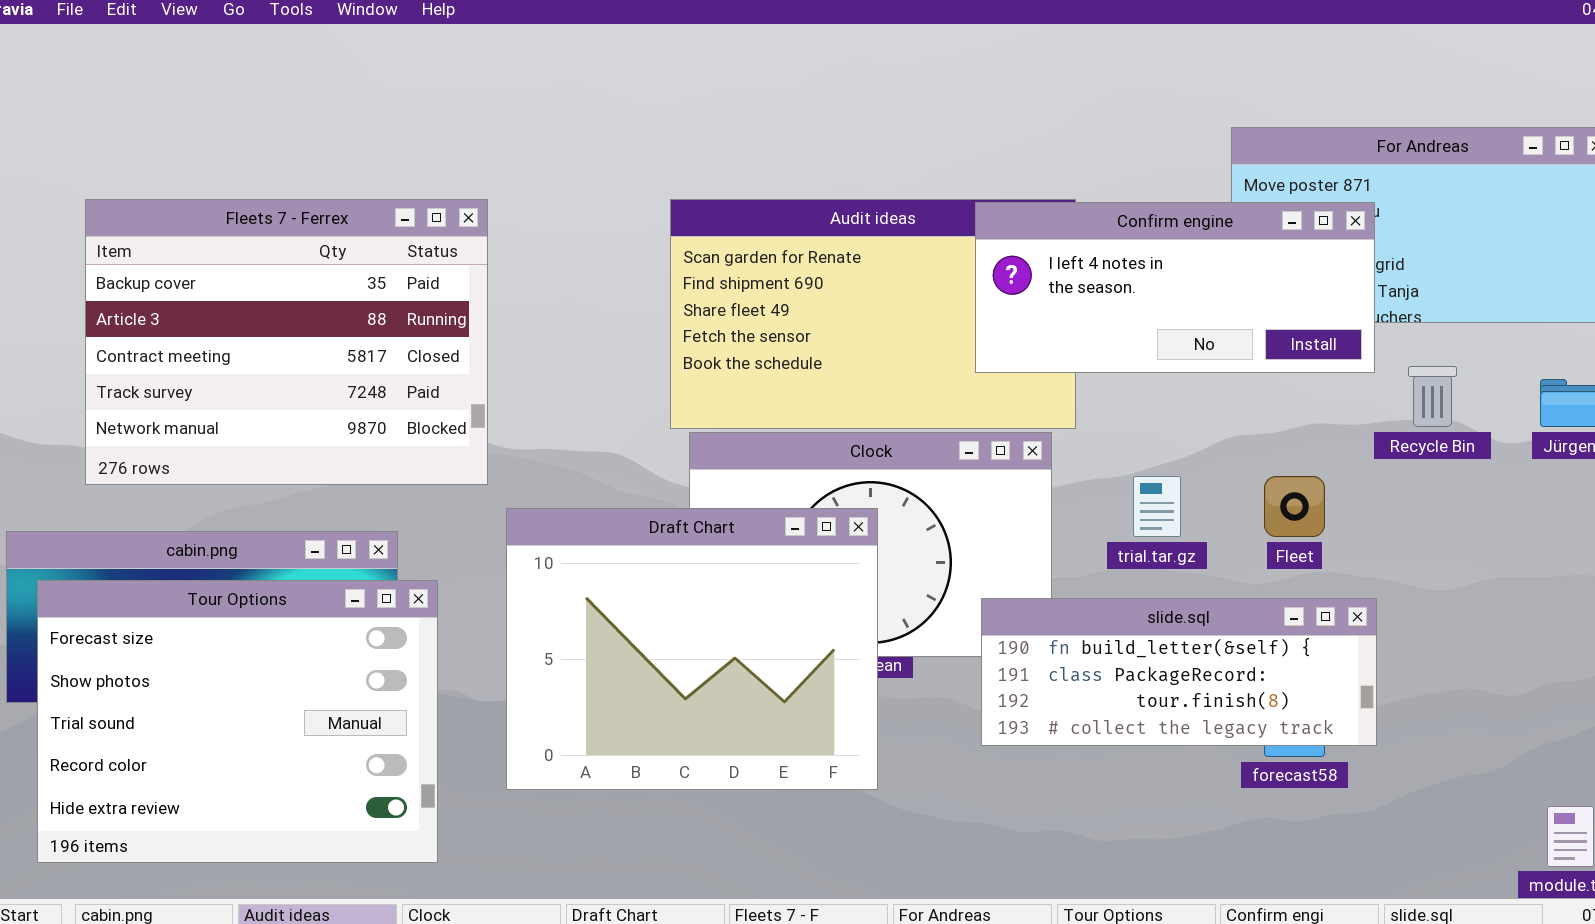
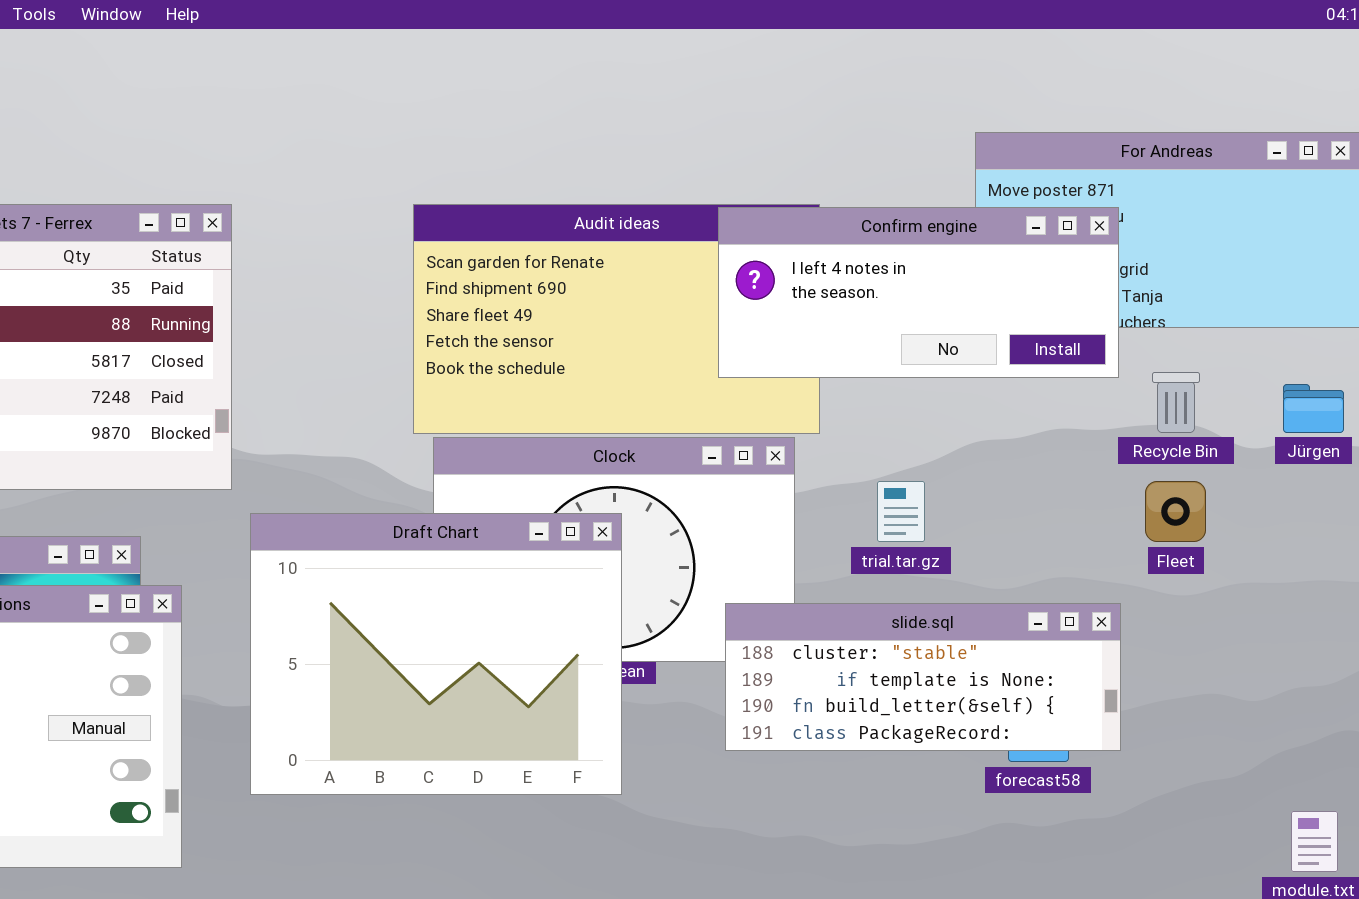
Fleet: [1264,476,1325,537] -> [1145,481,1206,542], moved
slide.sql: [981,598,1377,746] -> [725,603,1121,751], scrolled up 2 rows

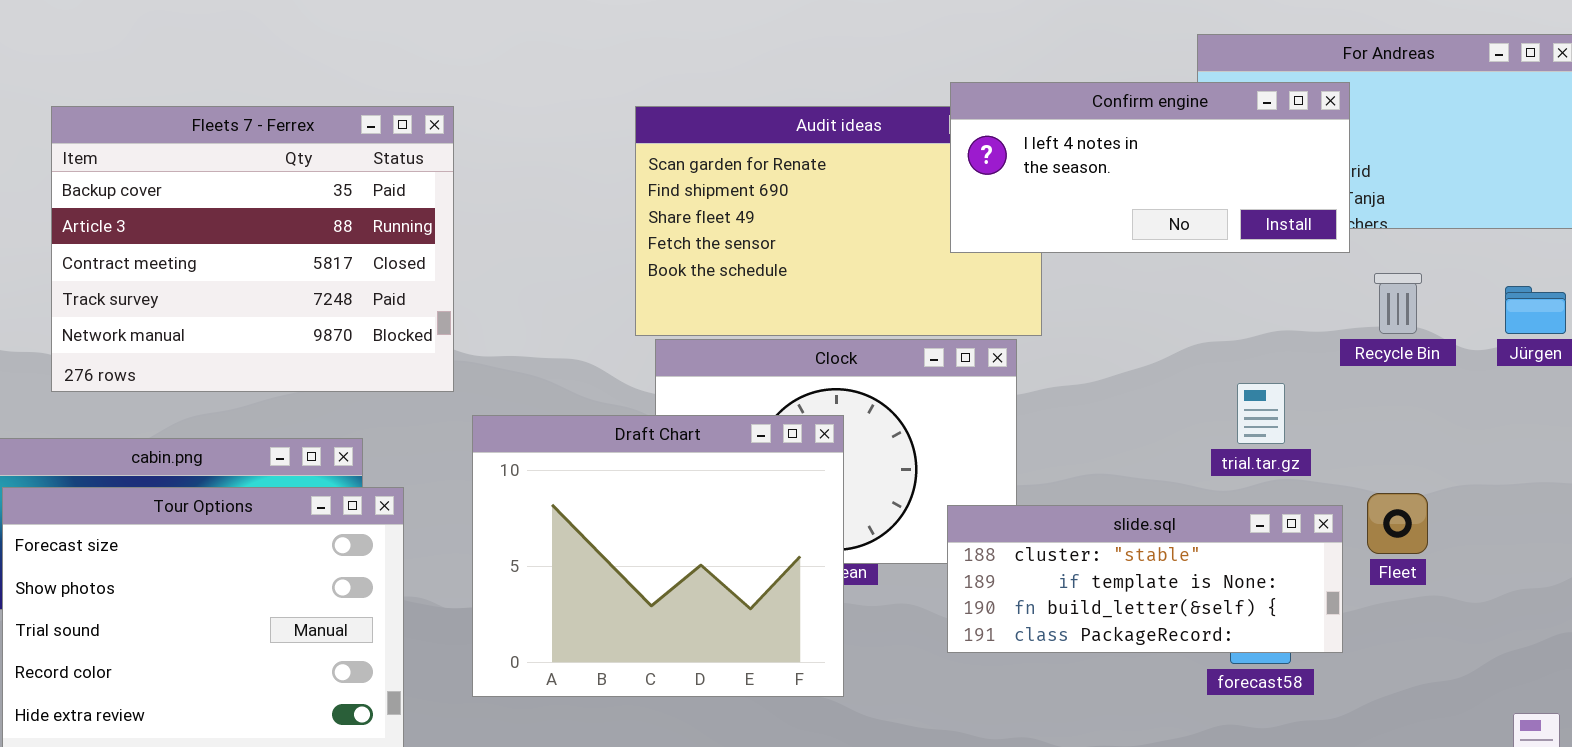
Confirm engine: [718,207,1119,378] -> [950,82,1350,253], moved
trial.tar.gz: [877,481,925,542] -> [1237,383,1285,444], moved
Fleet: [1145,481,1206,542] -> [1367,493,1428,554], moved

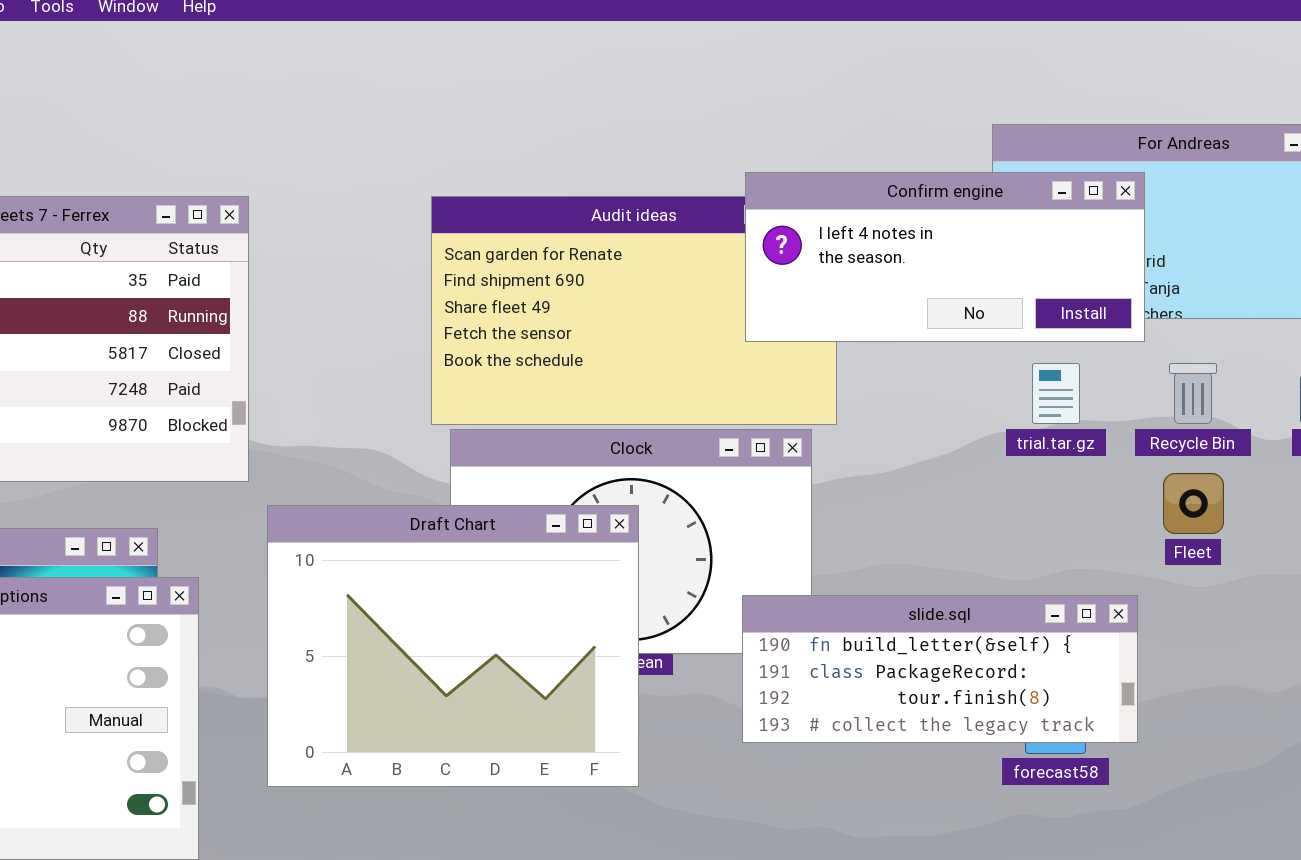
trial.tar.gz: [1237,383,1285,444] -> [1032,363,1080,424], moved
Fleet: [1367,493,1428,554] -> [1163,473,1224,534], moved
slide.sql: [947,505,1343,653] -> [742,595,1138,743], scrolled down 2 rows

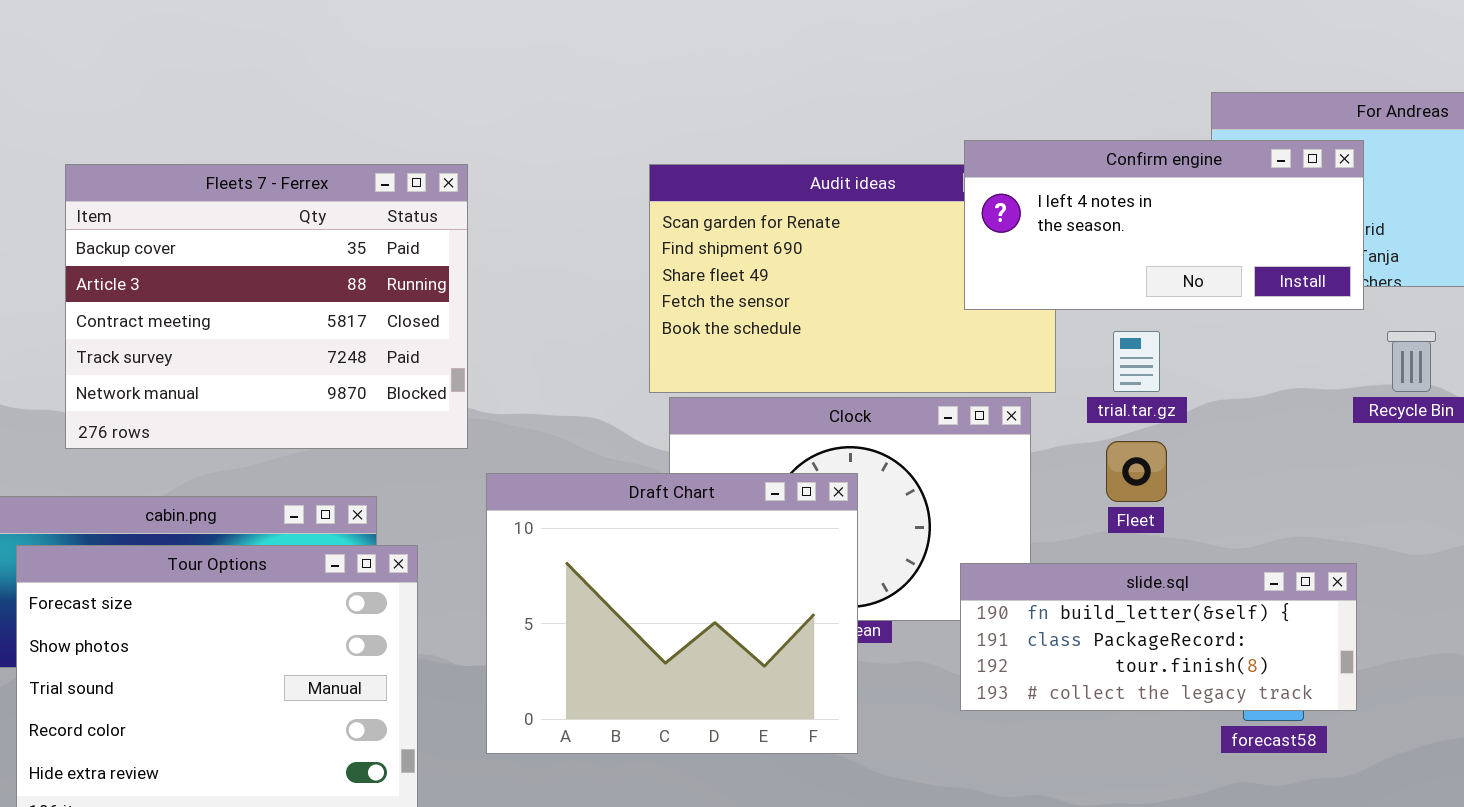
trial.tar.gz: [1032,363,1080,424] -> [1113,331,1160,392], moved
Fleet: [1163,473,1224,534] -> [1106,441,1167,502], moved

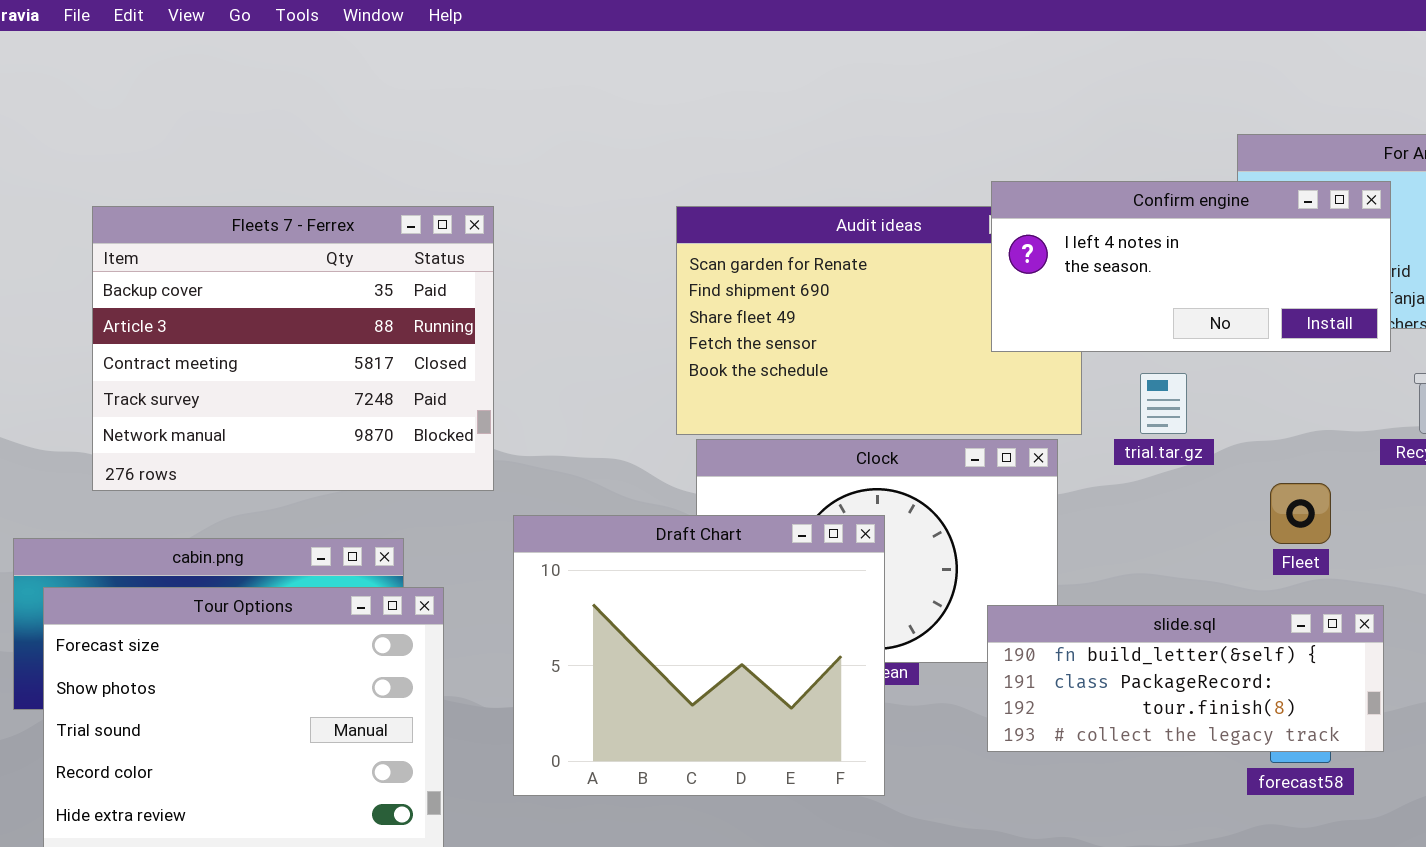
Fleet: [1106,441,1167,502] -> [1270,483,1331,544], moved

